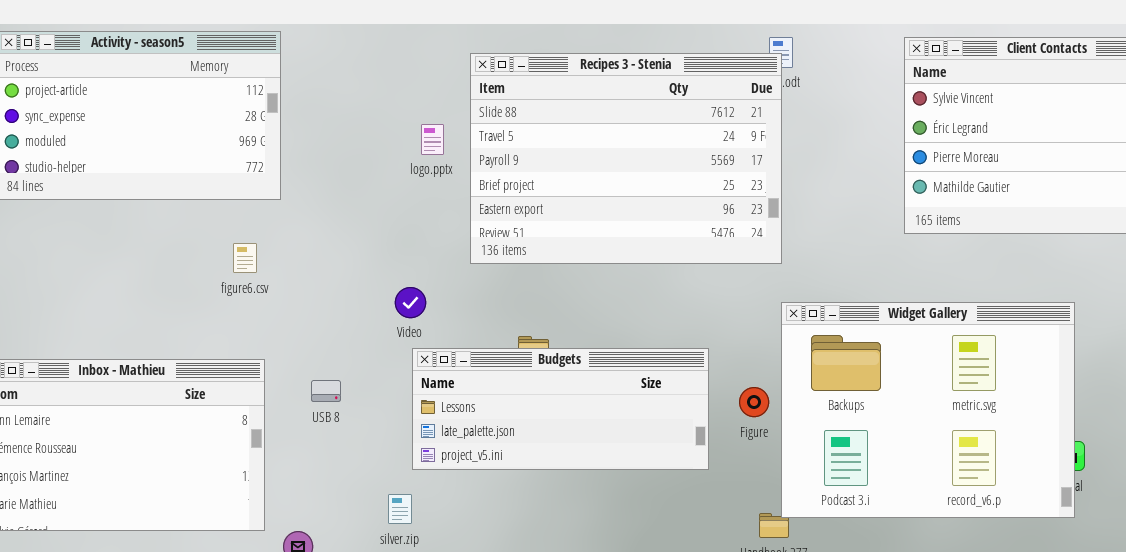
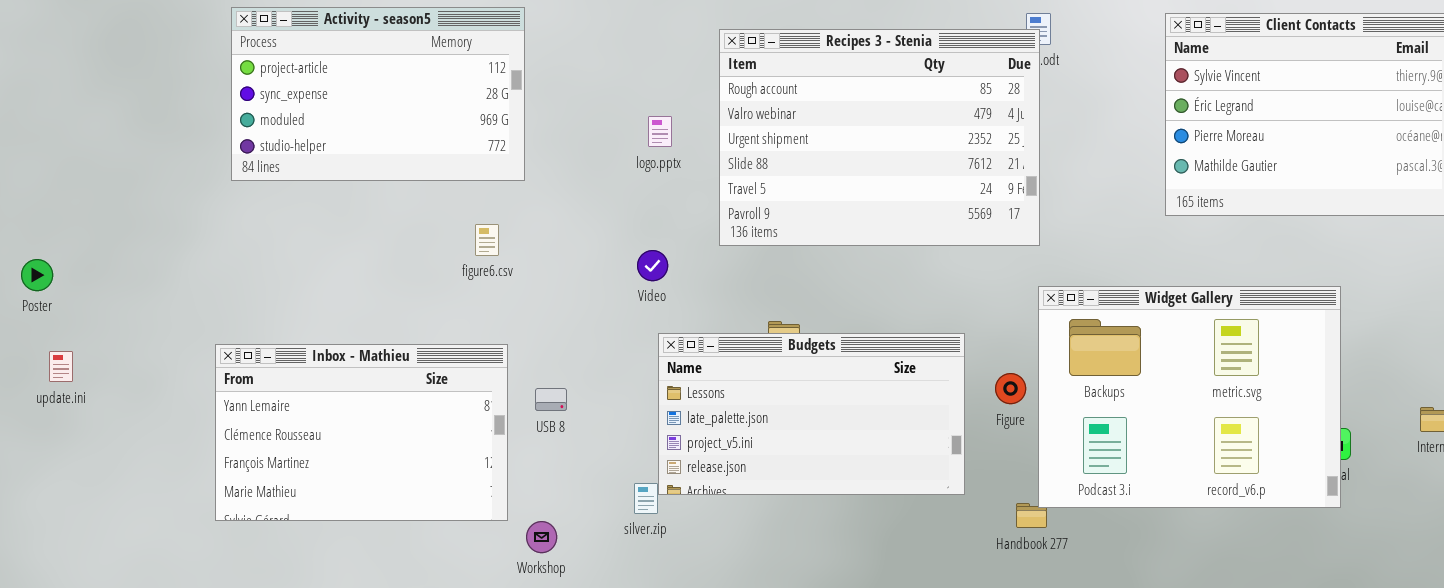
Recipes 3 - Stenia: [470,53,782,264] -> [719,29,1040,246], scrolled up 3 rows
logo.pptx: [421,124,444,155] -> [648,116,672,147], moved
Video: [395,287,426,318] -> [637,250,668,281], moved
Budgets: [412,348,709,470] -> [658,333,965,495], resized
USB 8: [311,380,341,402] -> [535,388,567,411], moved

